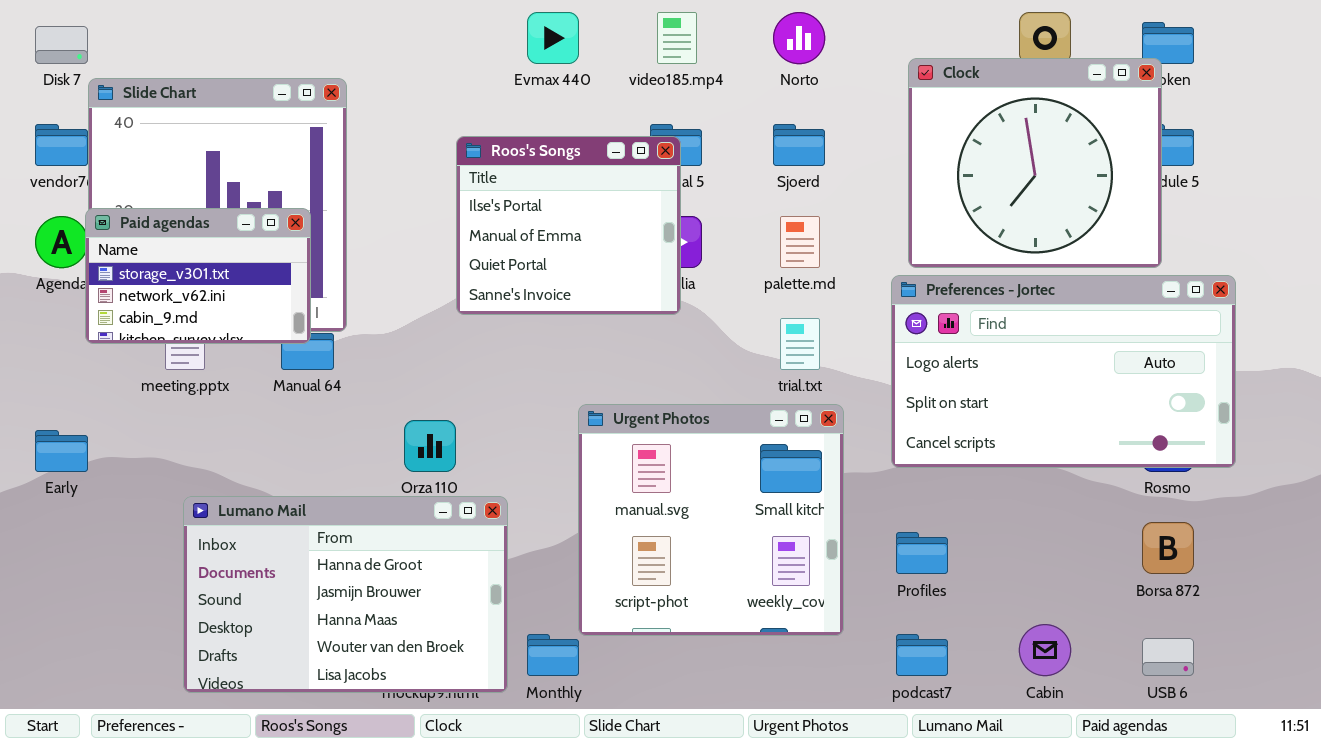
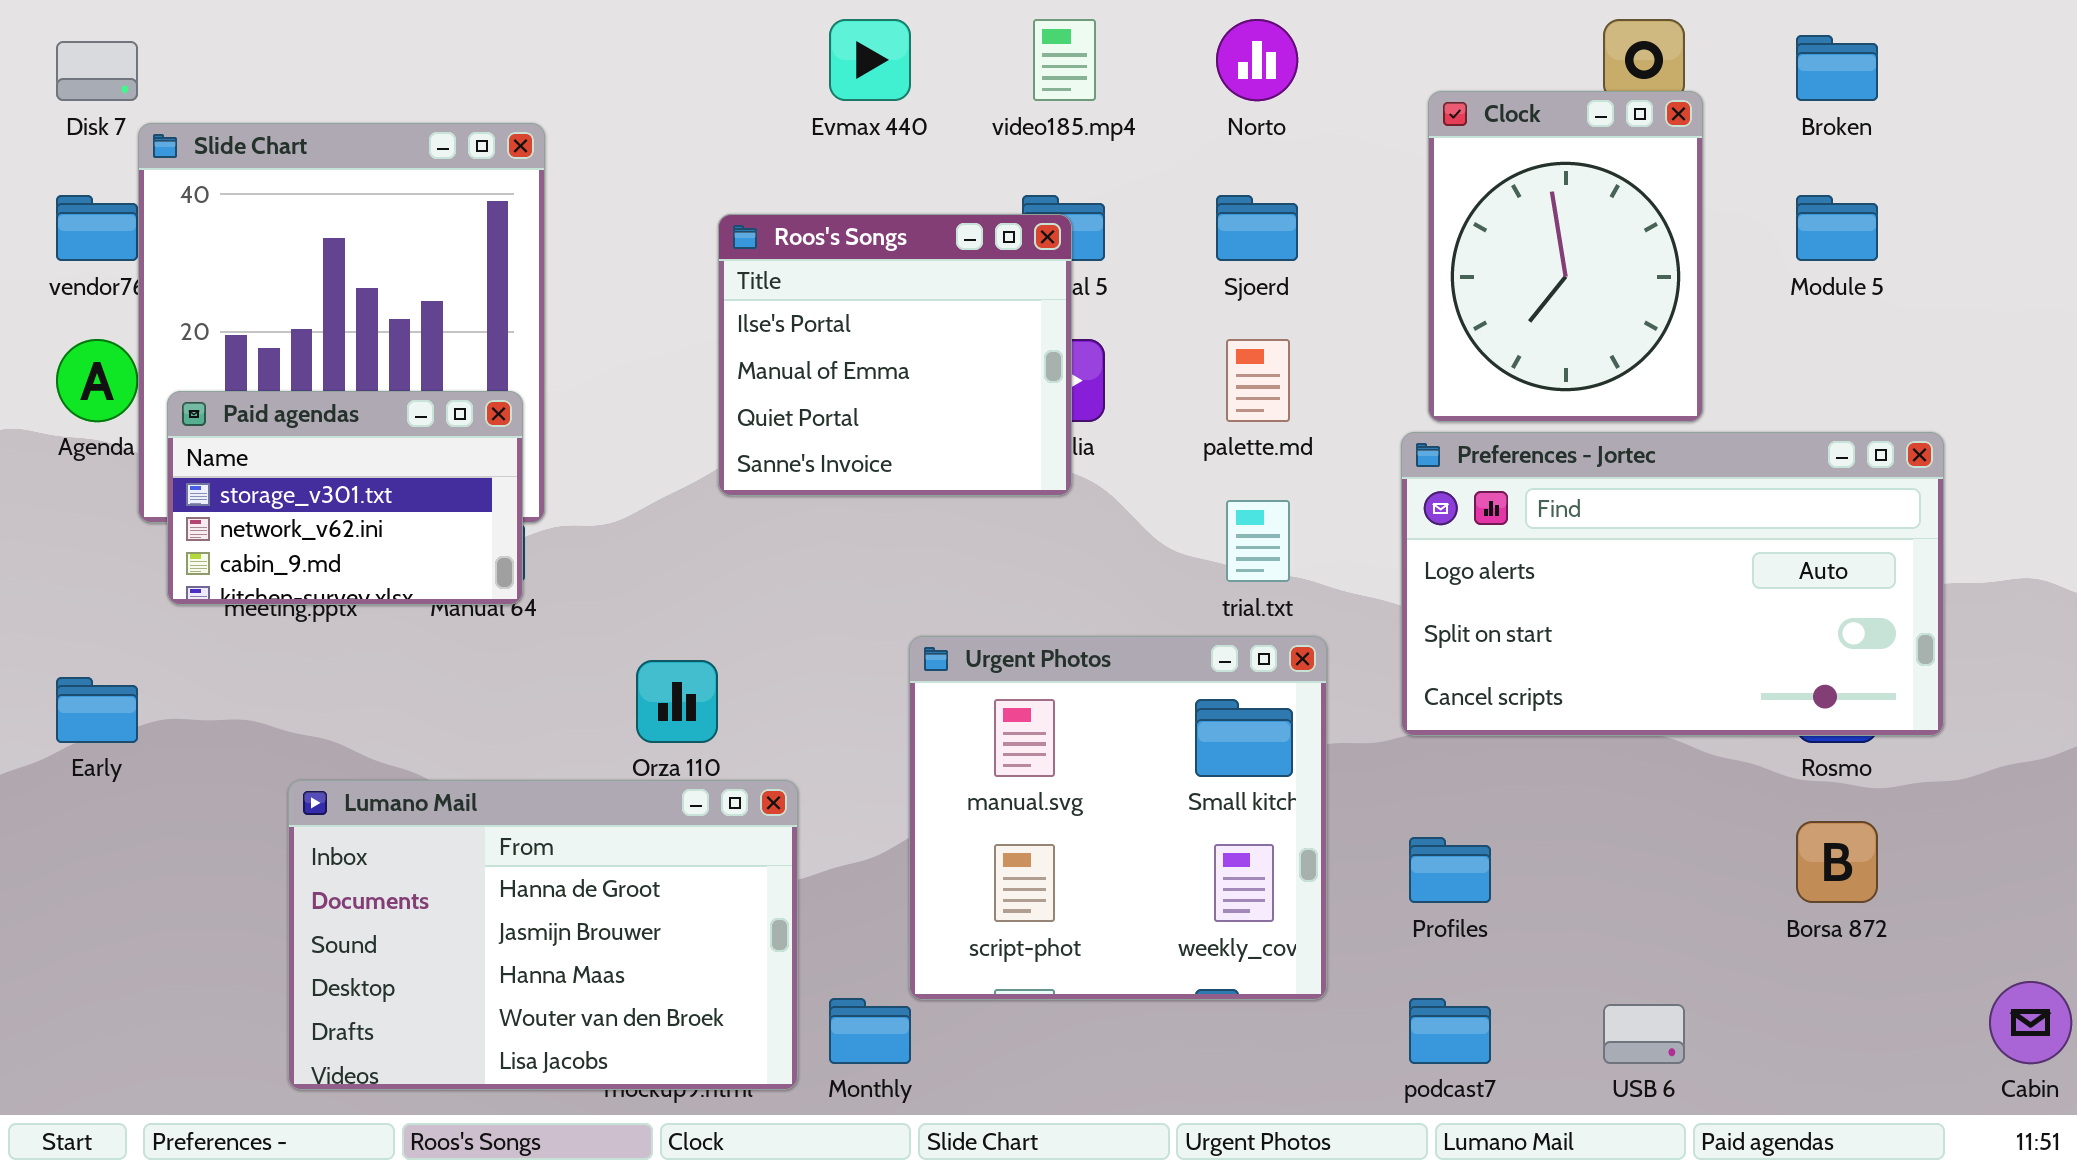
Clock: [908,58,1162,268] -> [1428,91,1703,422], resized
Paid agendas: [85,208,311,344] -> [167,391,523,605], moved
Cabin: [1019,624,1071,676] -> [1989,981,2072,1064], moved
USB 6: [1142,638,1194,676] -> [1603,1004,1685,1064], moved

